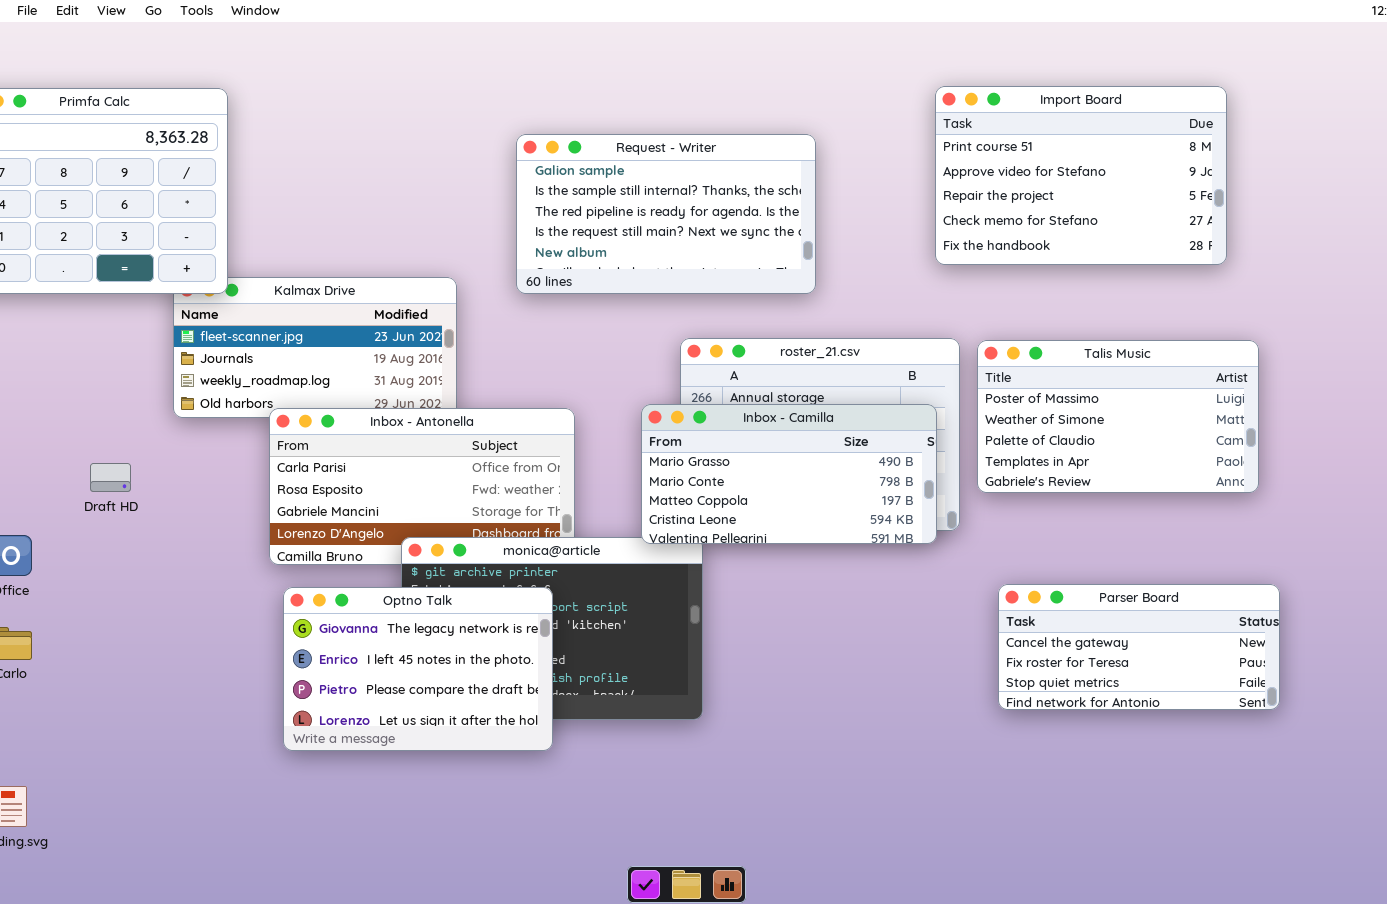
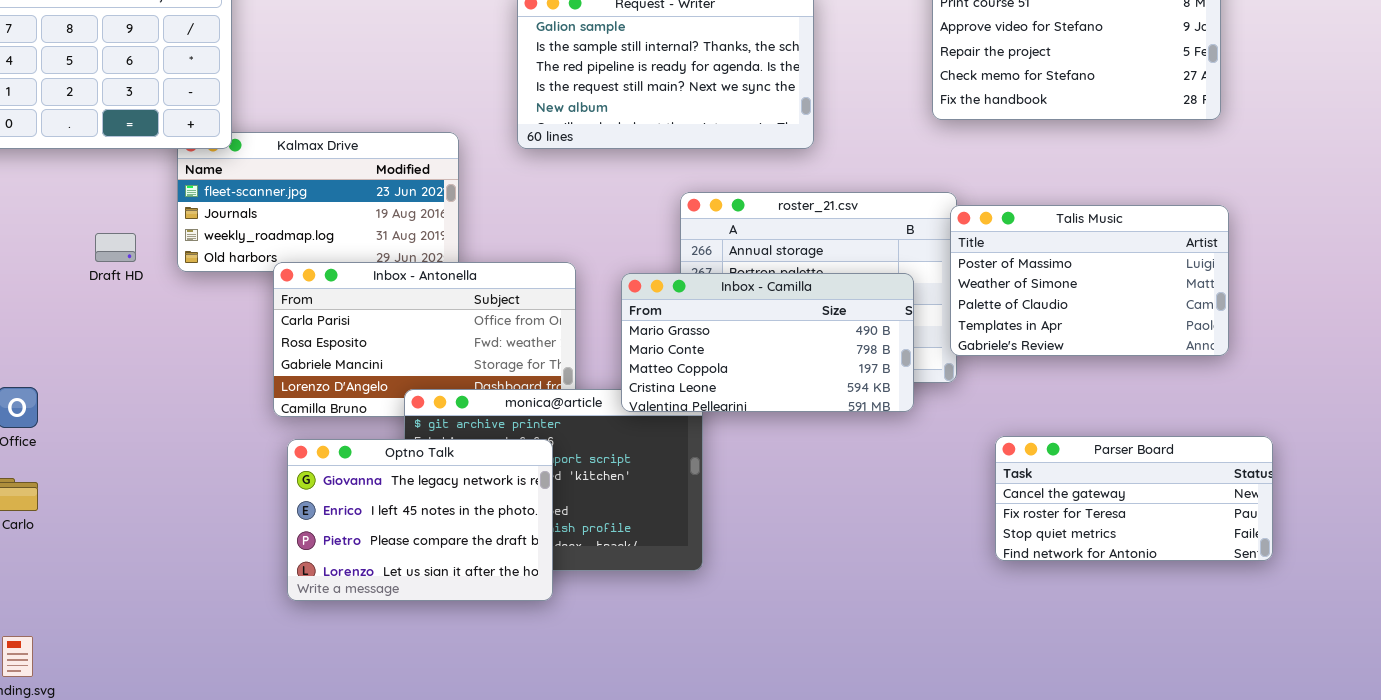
Talis Music: [977,340,1259,493] -> [950,205,1229,356], moved
Inbox - Camilla: [641,404,937,544] -> [621,273,914,412], moved
Draft HD: [90,463,131,492] -> [95,233,136,262], moved

